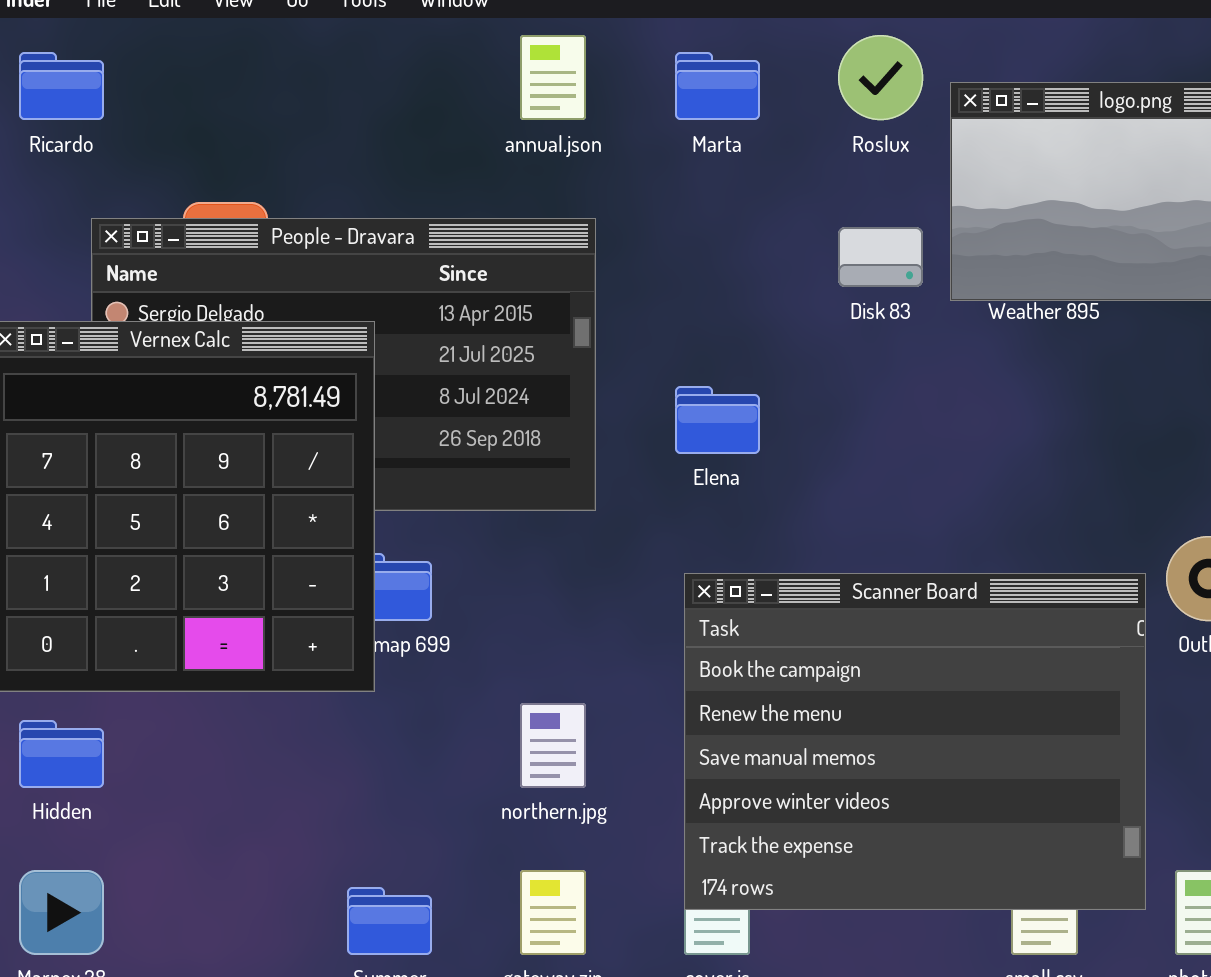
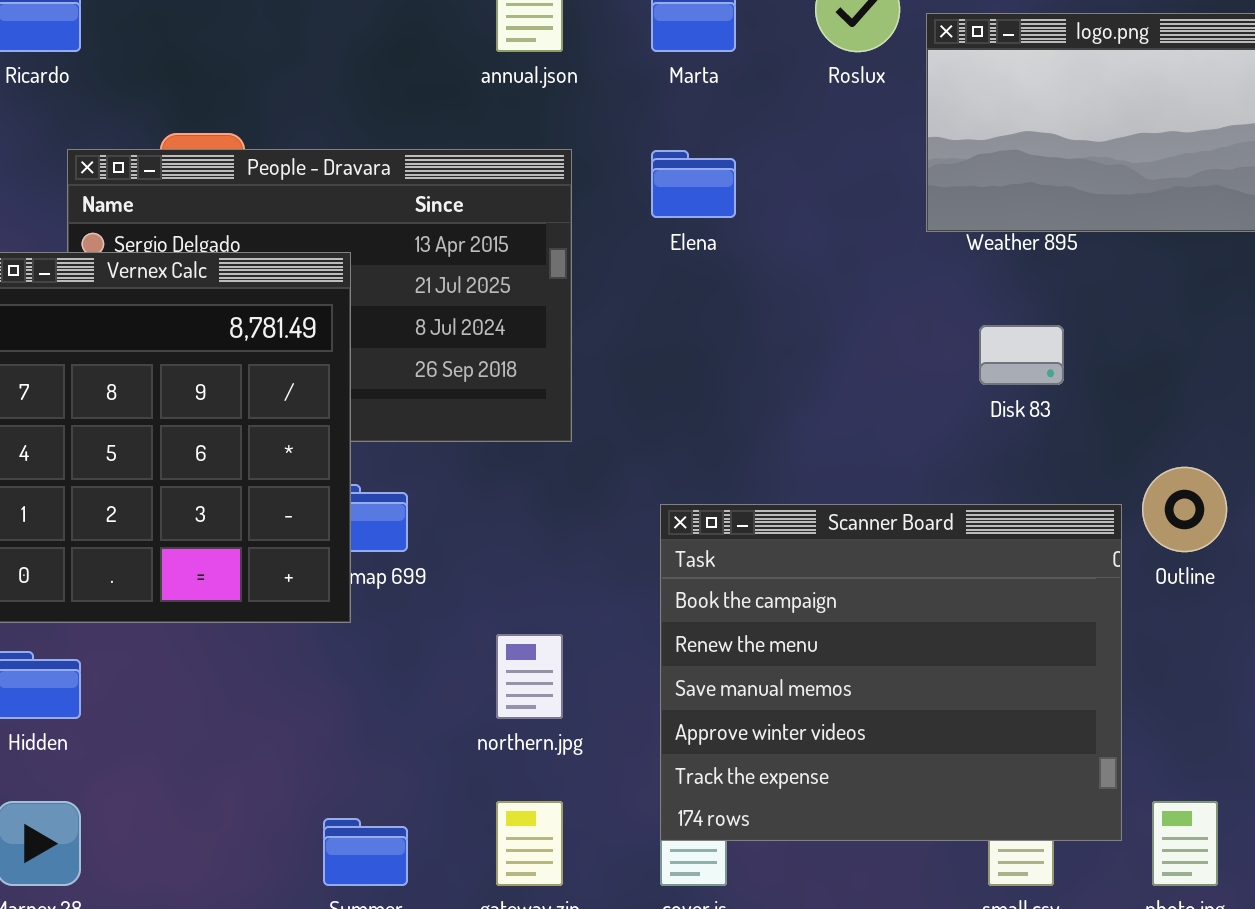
Disk 83: [838,227,923,287] -> [979,325,1064,385], moved
Elena: [675,386,760,454] -> [651,150,736,218], moved

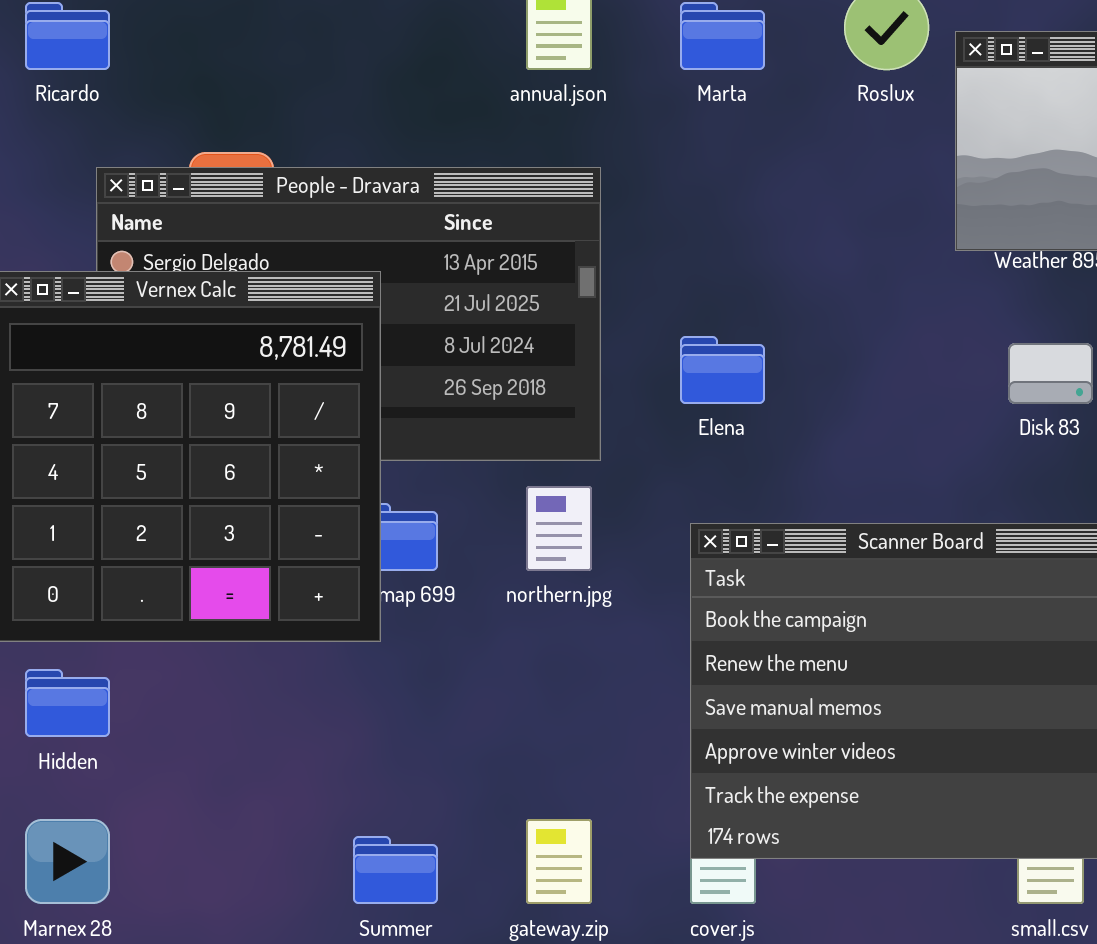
Elena: [651,150,736,218] -> [680,336,765,404], moved
northern.jpg: [496,634,563,719] -> [526,486,592,571], moved

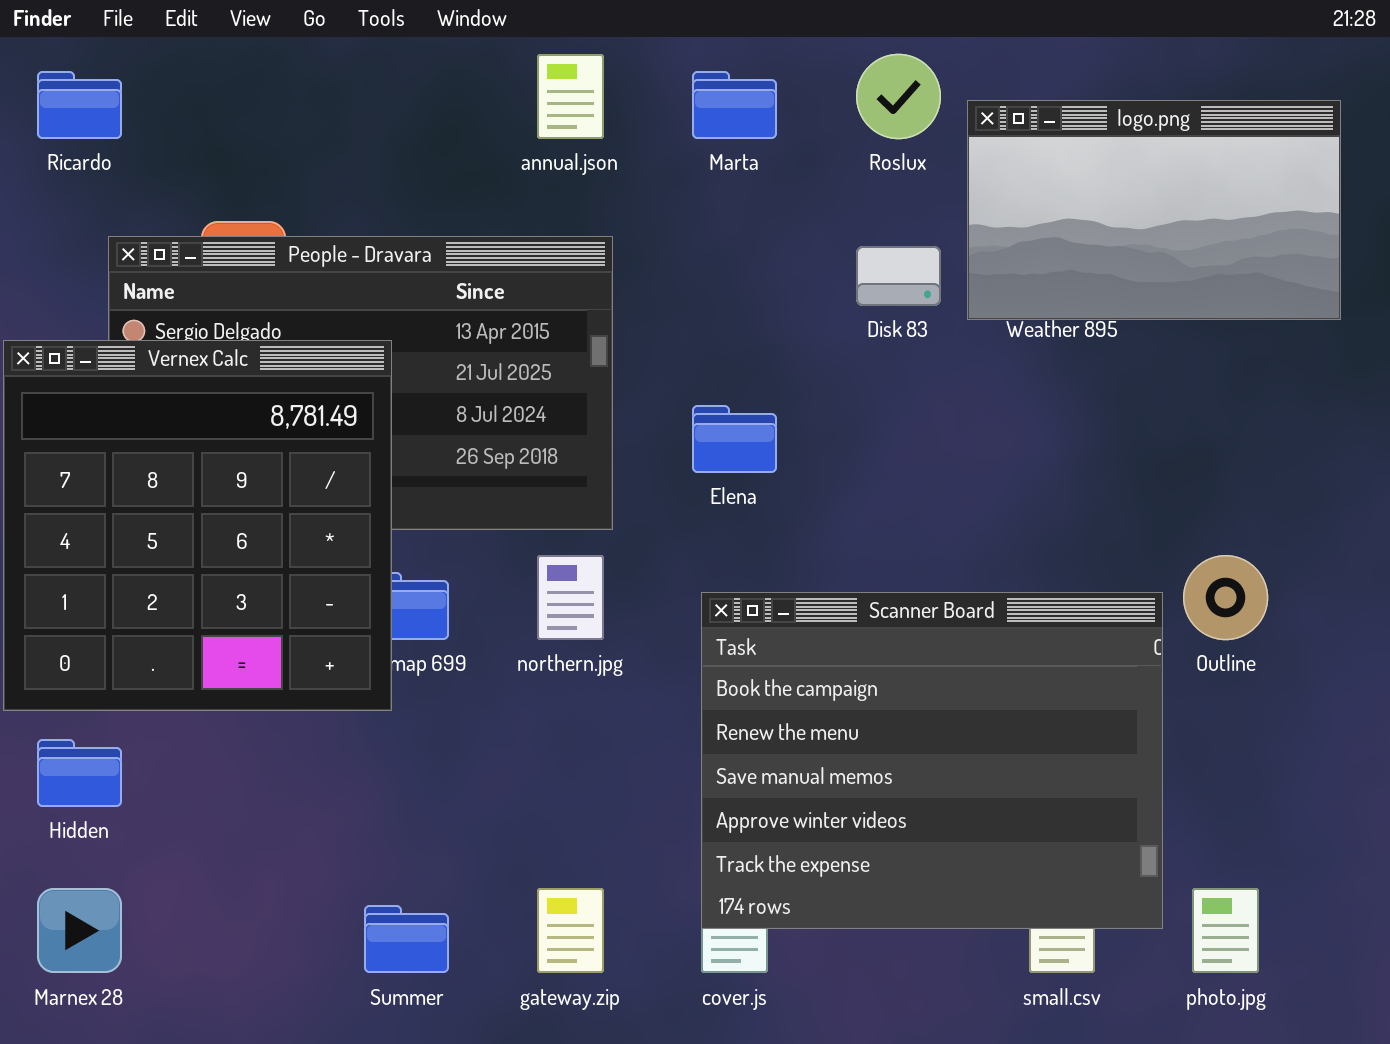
Disk 83: [1008,343,1093,404] -> [856,246,941,306], moved

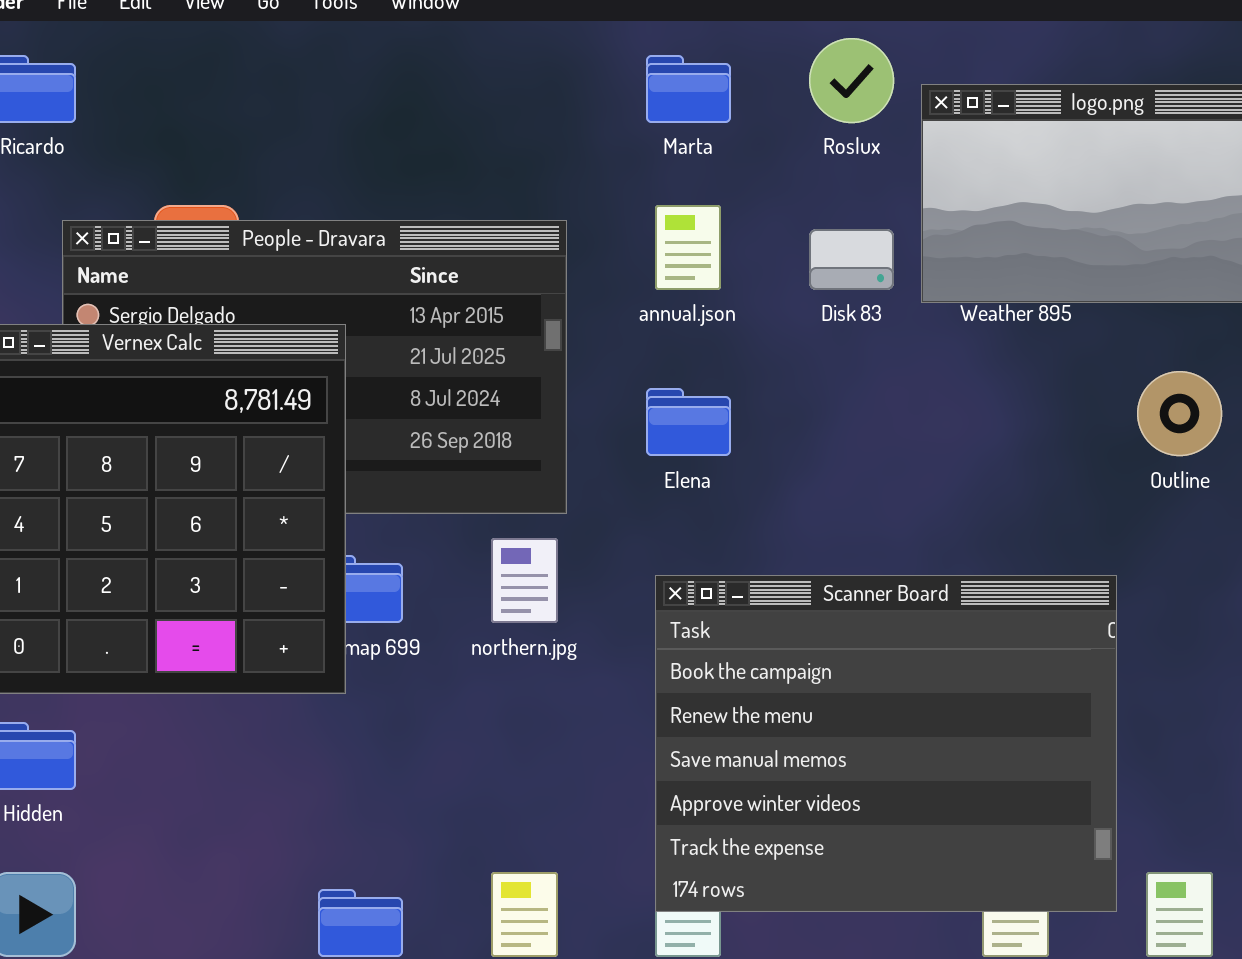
annual.json: [537,54,604,139] -> [655,205,721,290], moved
Outline: [1183,555,1268,640] -> [1137,371,1222,456], moved

